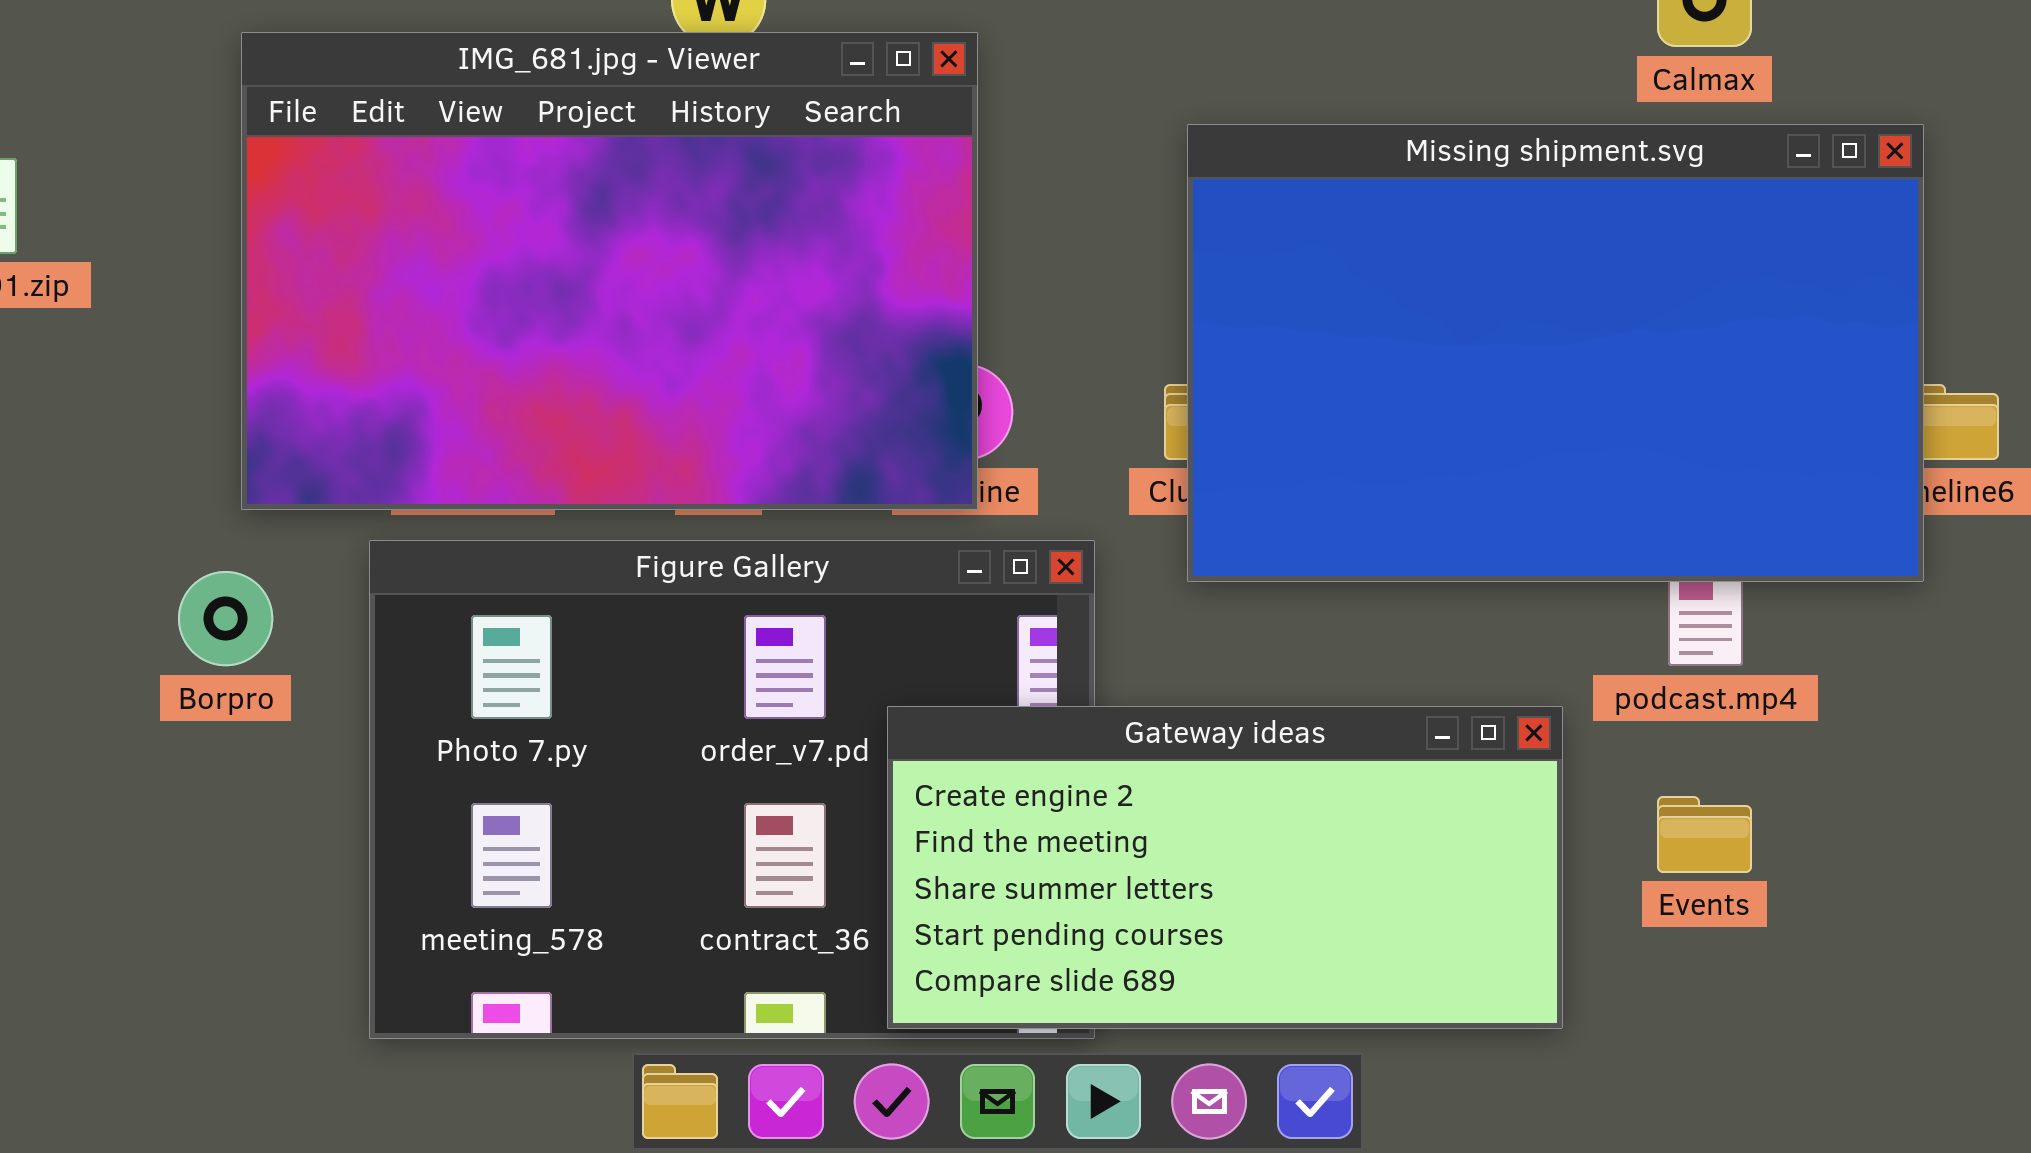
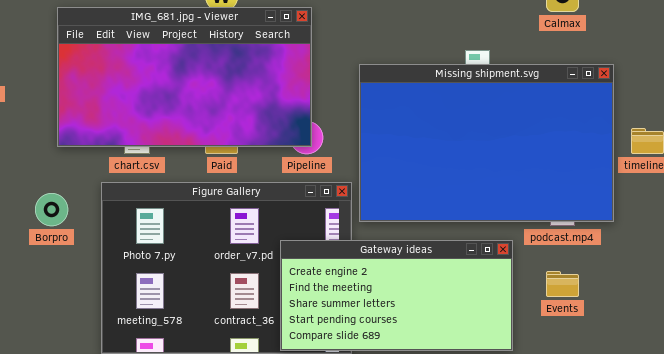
IMG_681.jpg - Viewer: [241,32,978,510] -> [57,7,312,147], resized
Missing shipment.svg: [1187,124,1924,582] -> [359,64,614,222], moved

